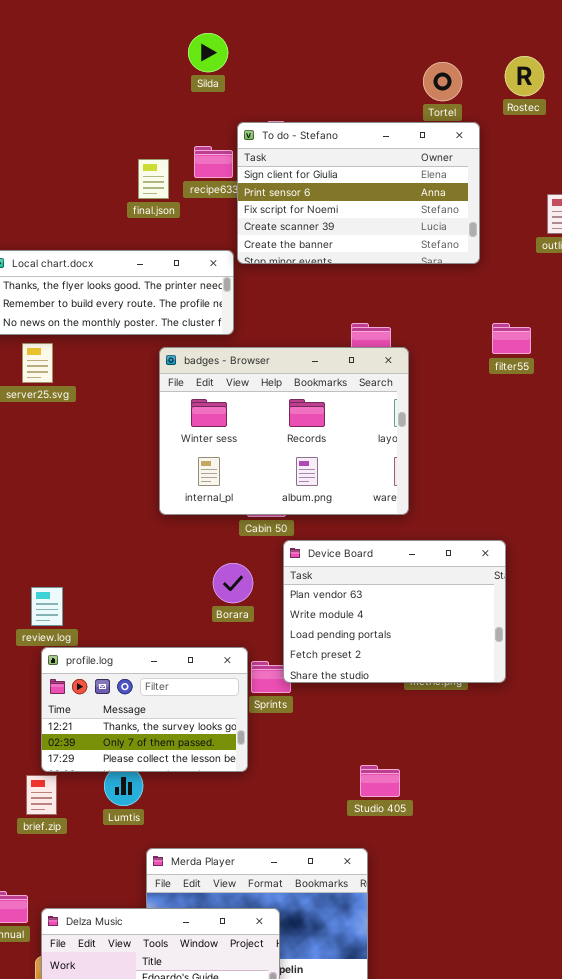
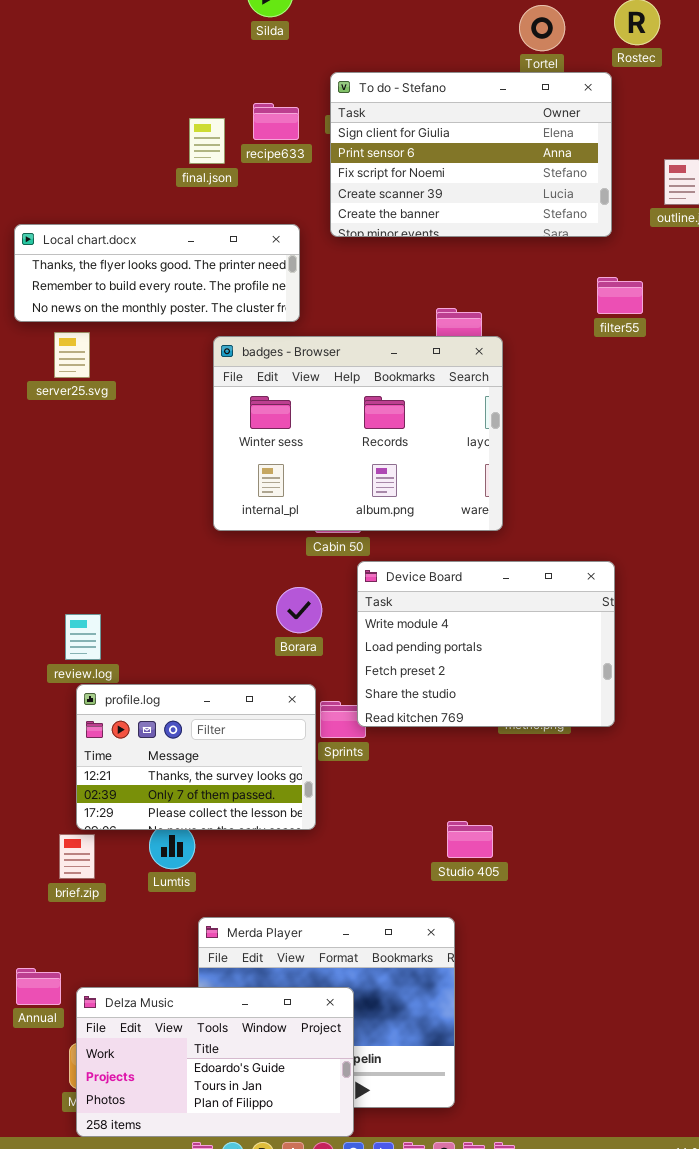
To do - Stefano: [237,122,480,264] -> [330,72,612,237], moved
filter55: [492,323,531,354] -> [597,277,643,314], moved
Device Board: [283,540,506,683] -> [357,561,615,727], scrolled down 1 row

